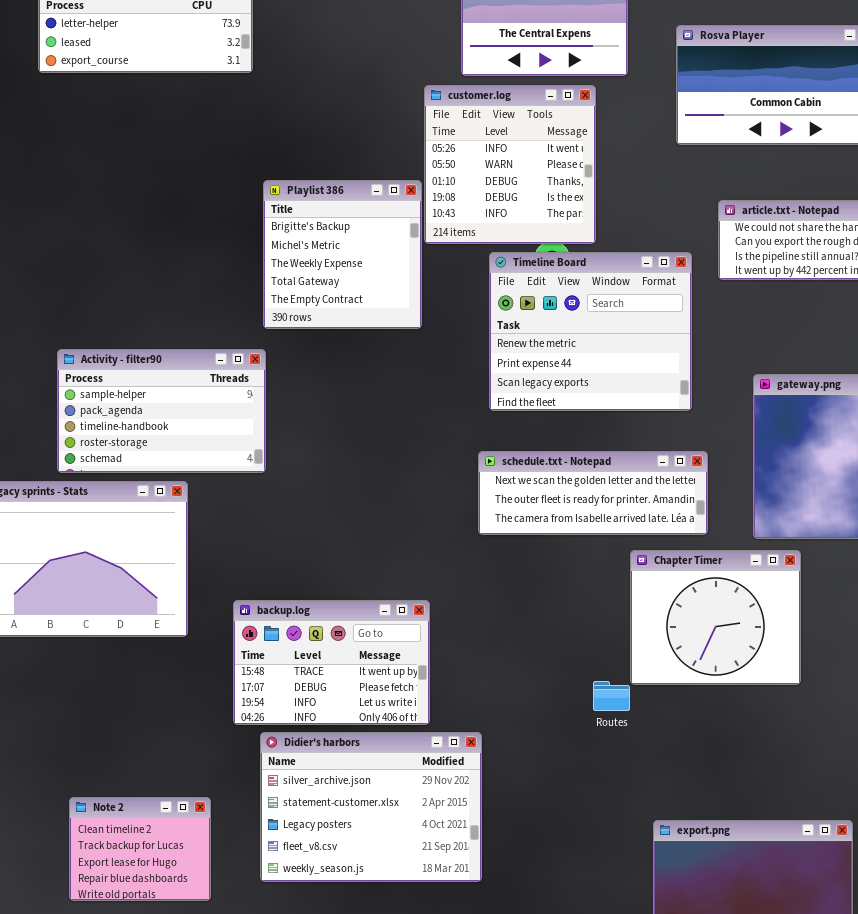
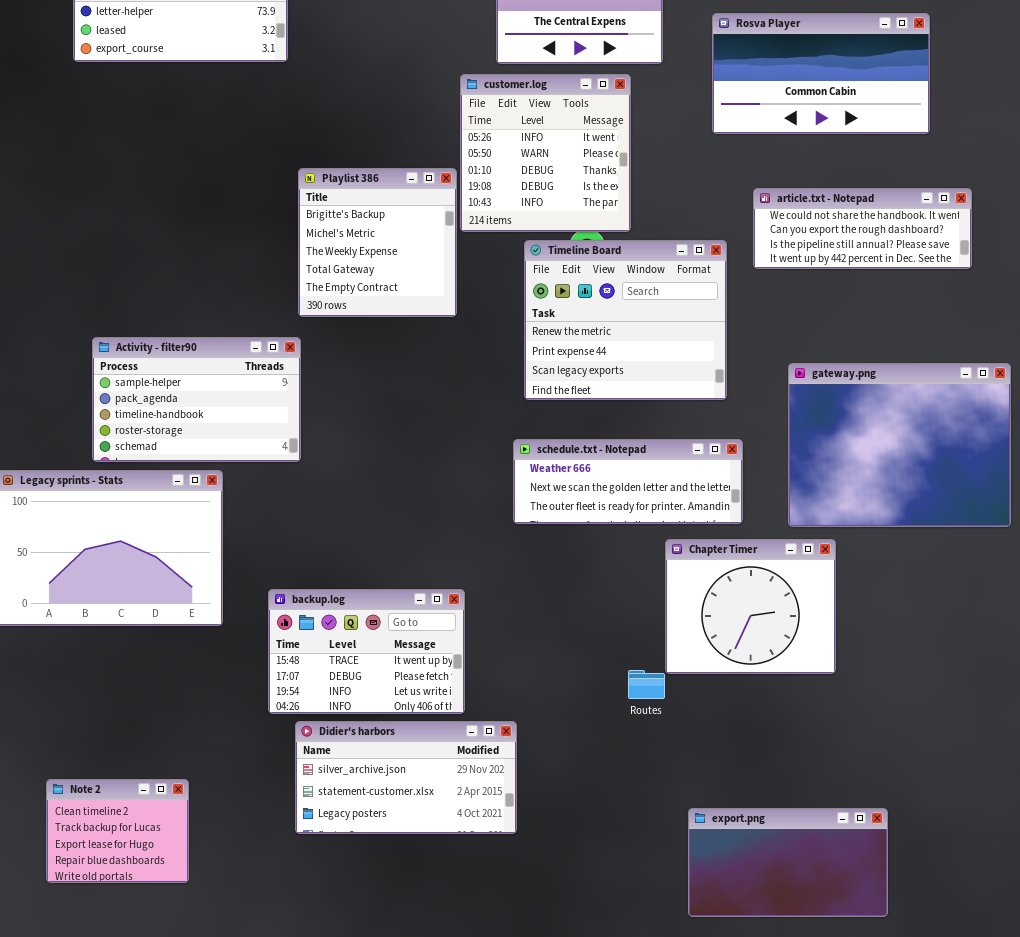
schedule.txt - Notepad: [478,451,708,535] -> [513,439,743,524], scrolled up 1 row
Didier's harbors: [260,732,482,882] -> [295,721,517,834], resized
Note 2: [69,797,211,901] -> [46,779,189,883], moved

